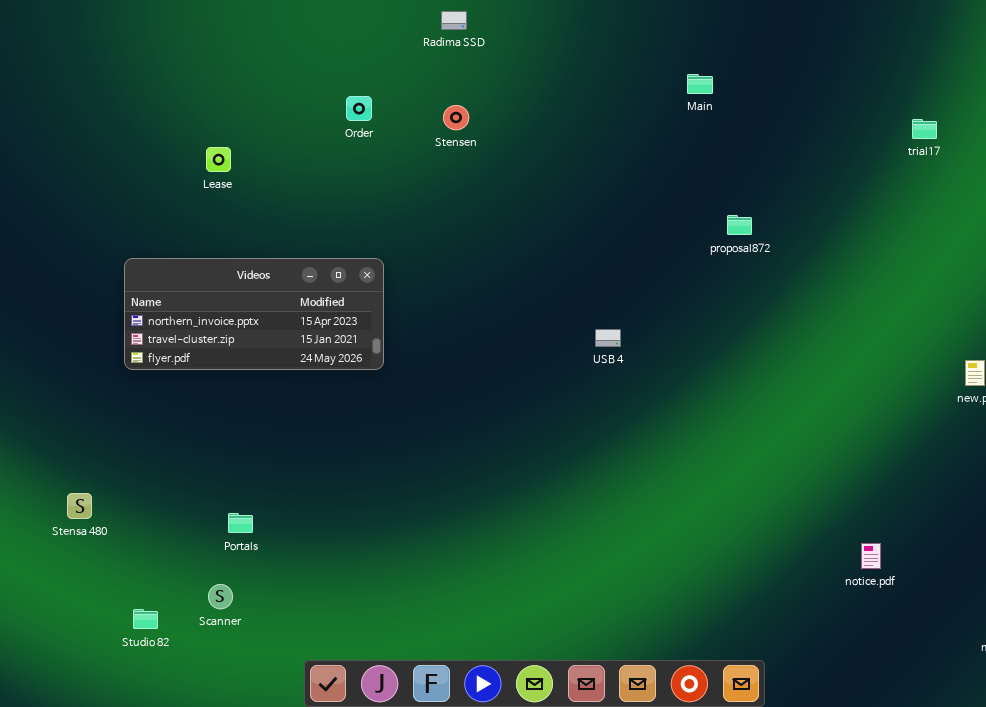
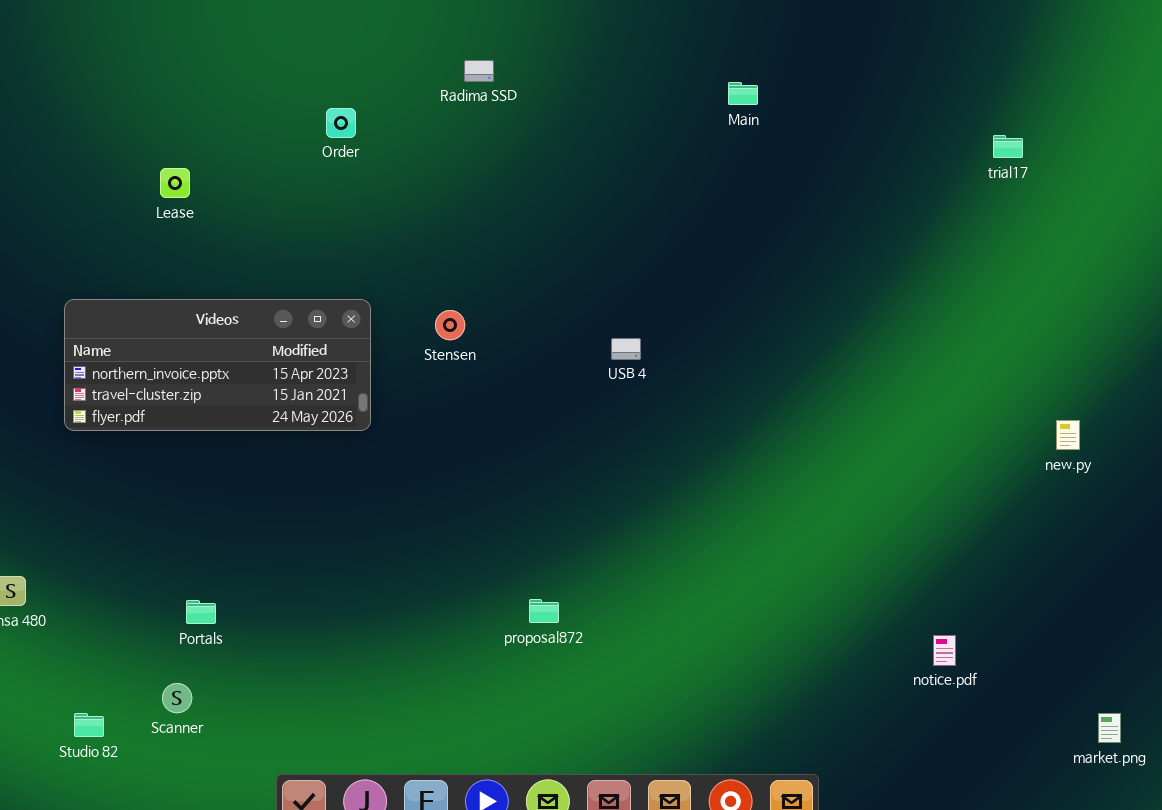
Radima SSD: [441,11,467,30] -> [464,60,494,82], moved
Stensen: [443,105,469,130] -> [435,310,465,340], moved
proposal872: [727,215,752,235] -> [529,599,559,623], moved
USB 4: [595,329,621,347] -> [611,338,641,360], moved

